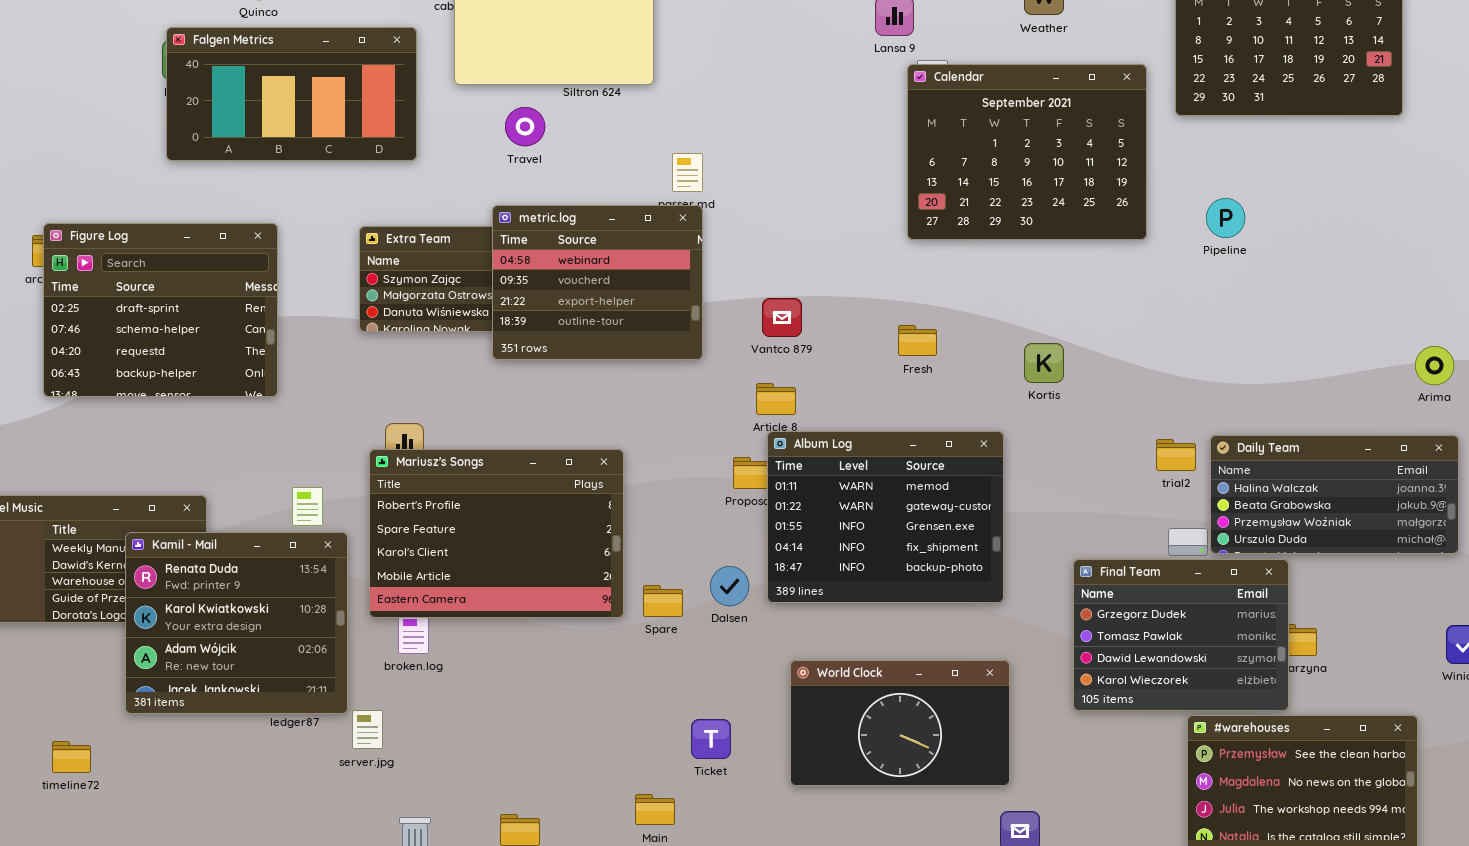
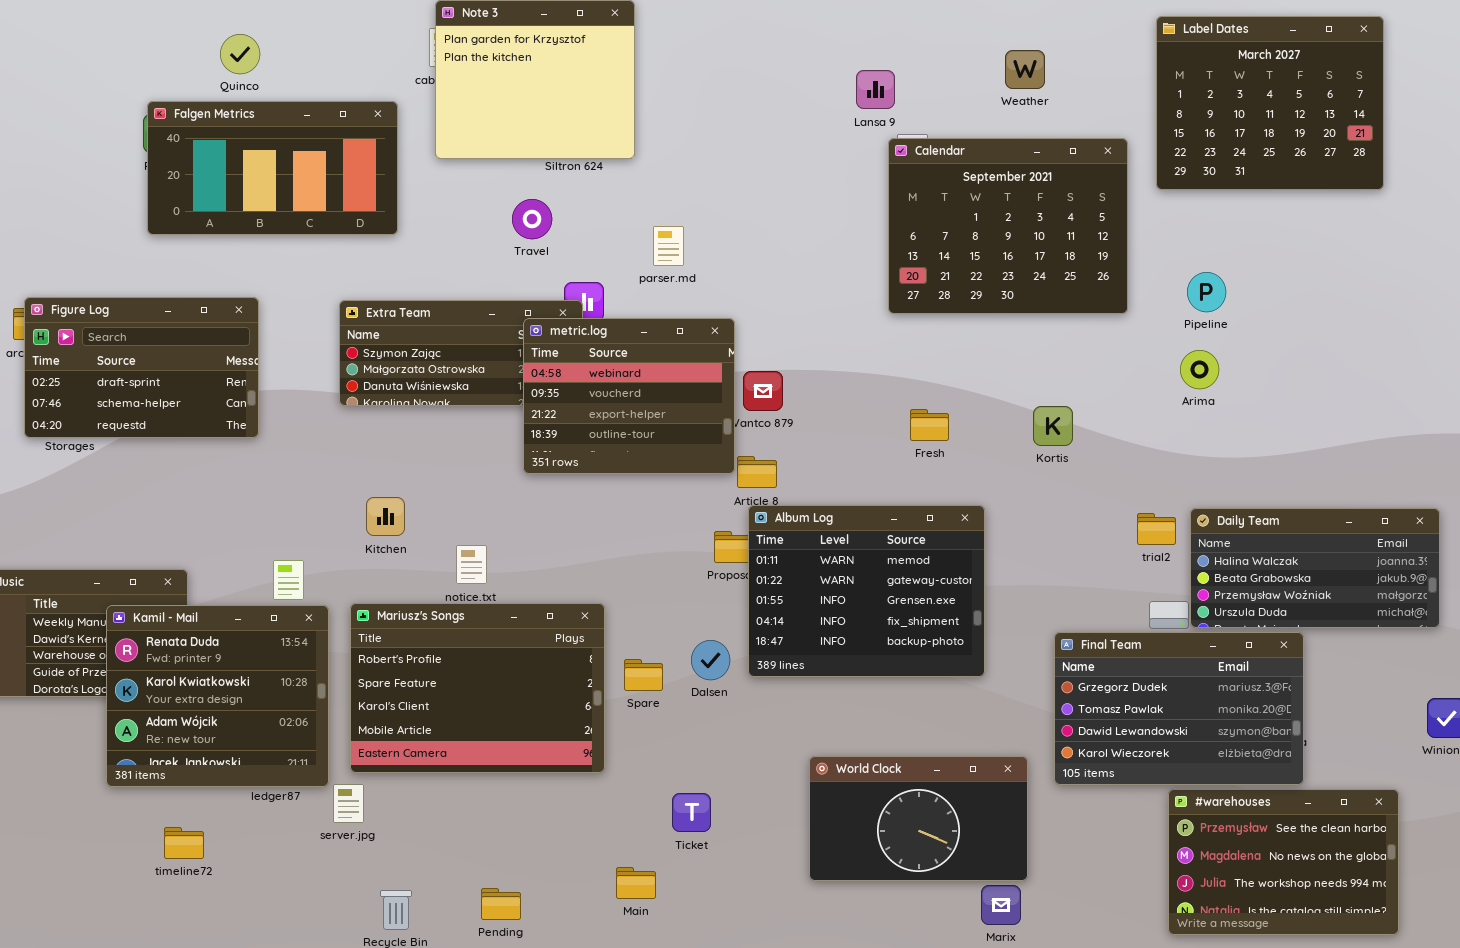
Travel: [505,107,545,146] -> [512,199,552,239], moved
metric.log: [492,205,703,360] -> [523,318,735,474], moved
Figure Log: [43,223,278,397] -> [24,297,259,438], resized
Fresh: [898,325,937,356] -> [910,409,949,441], moved
Kortis: [1024,343,1064,383] -> [1033,406,1073,446], moved
Arima: [1415,346,1454,385] -> [1180,350,1219,389], moved
Mariusz's Songs: [369,449,624,618] -> [350,603,605,773], moved
Final Team: [1073,559,1289,711] -> [1054,632,1304,785], resized
World Clock: [790,660,1010,786] -> [809,756,1028,881], moved
timeline72: [52,741,91,773] -> [164,827,204,859], moved

